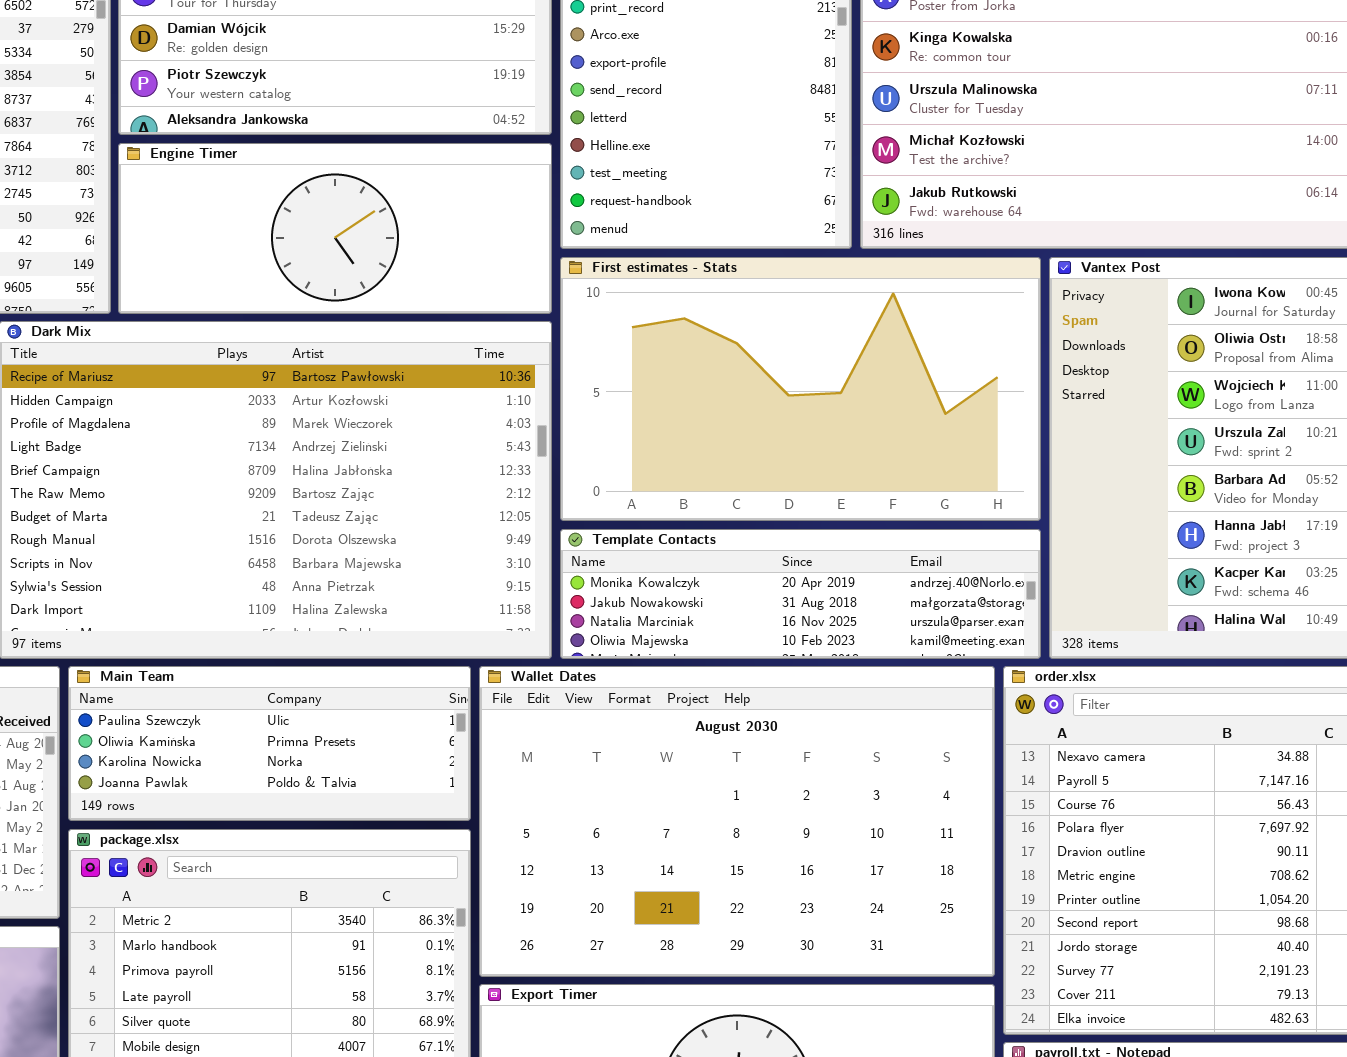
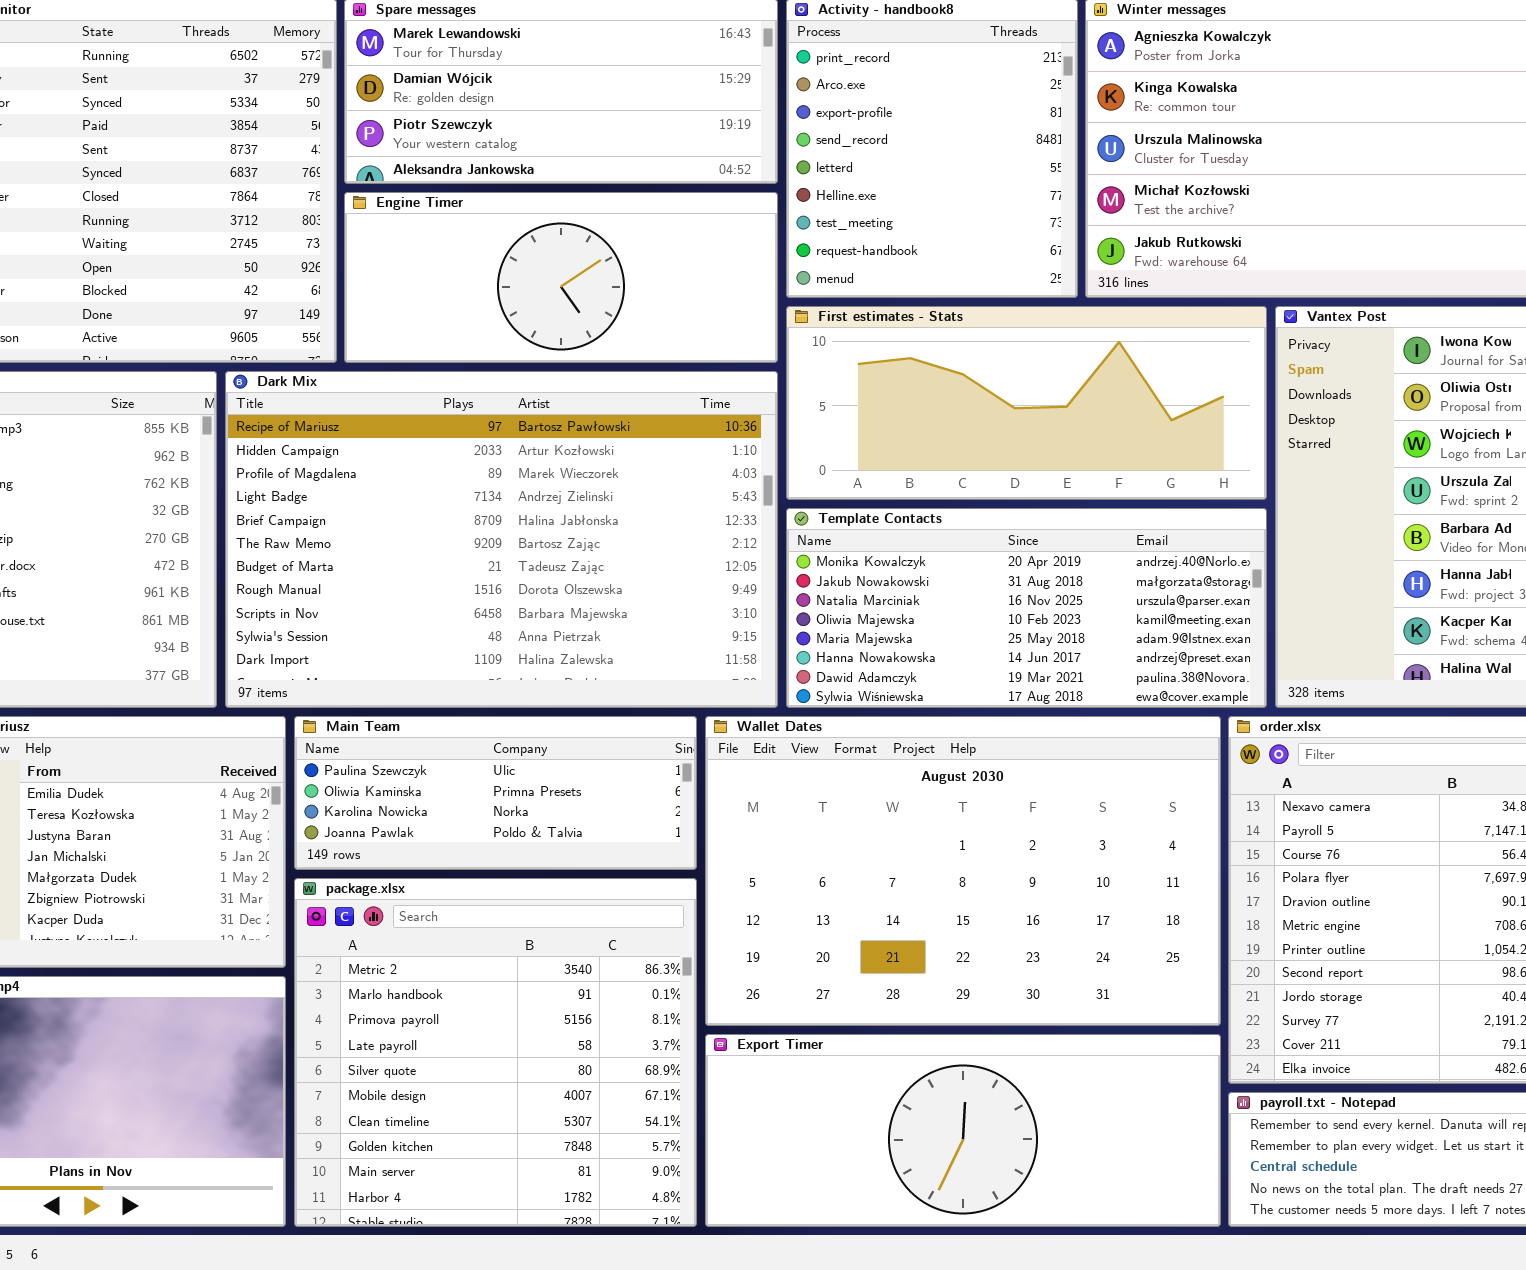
First estimates - Stats: [560,257,1041,521] -> [786,306,1267,500], resized
Template Contacts: [560,529,1041,659] -> [786,508,1267,708], resized

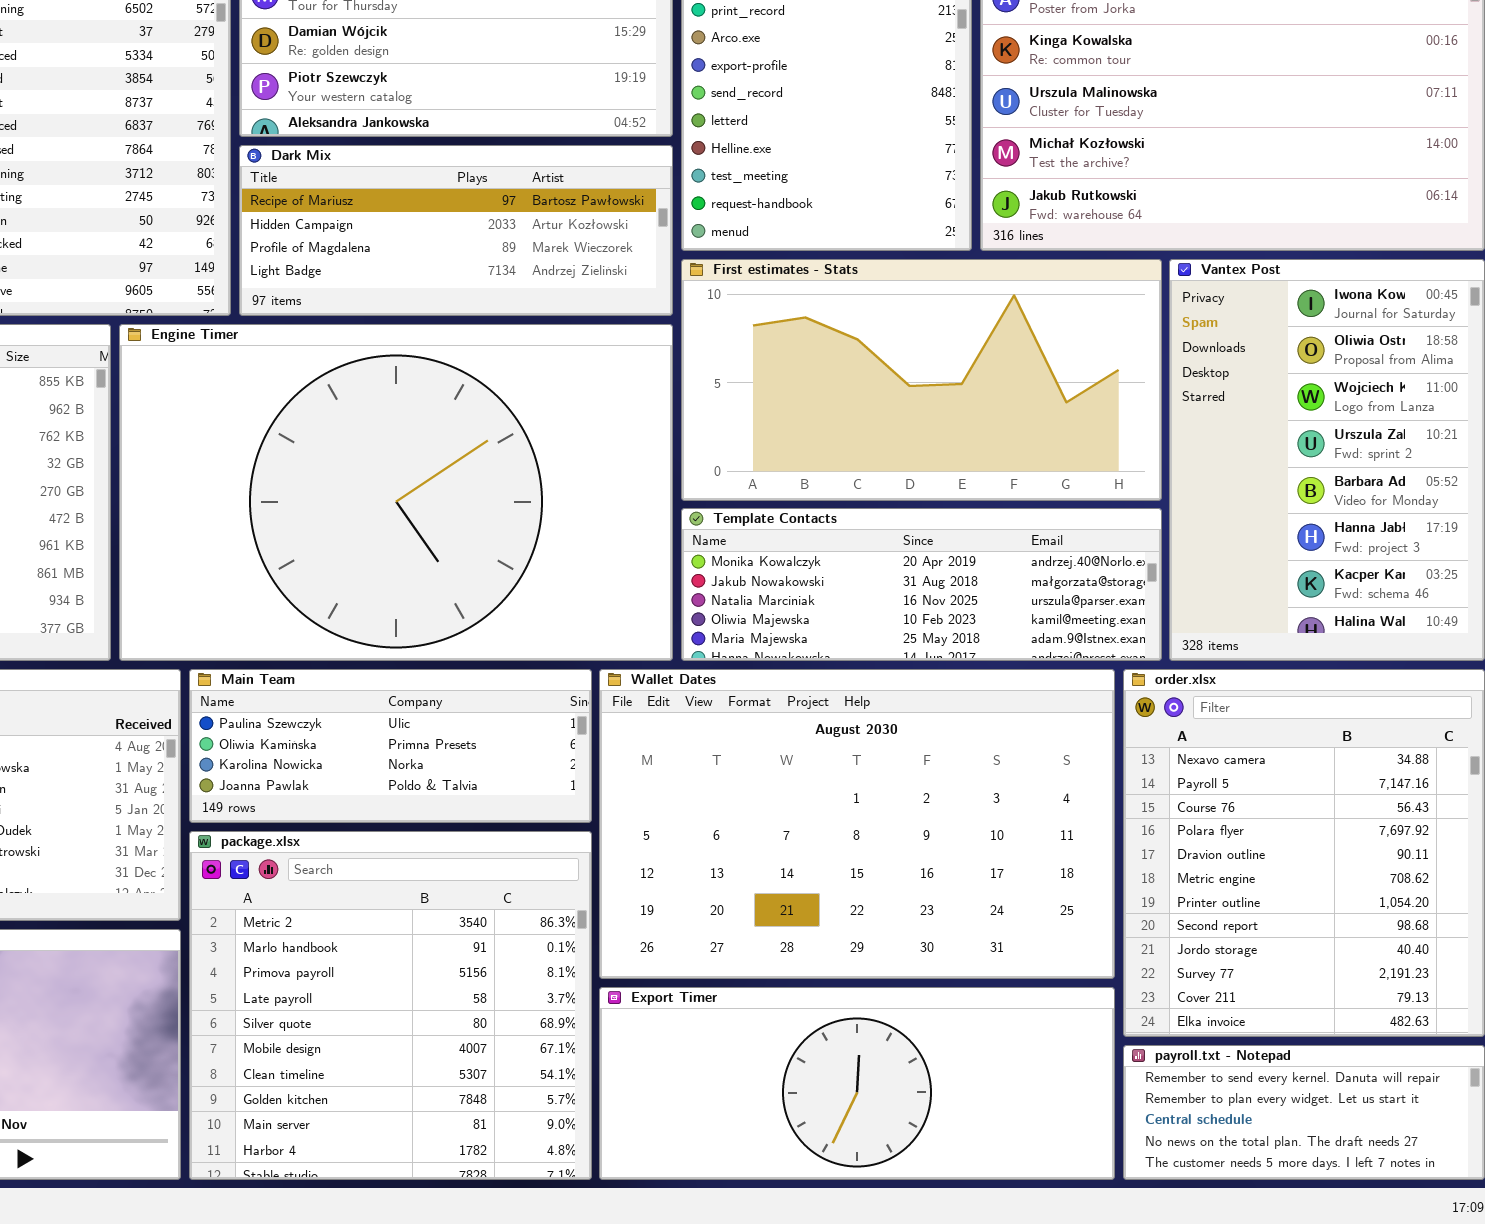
Engine Timer: [344,192,778,363] -> [119,324,673,661], moved, resized
First estimates - Stats: [786,306,1267,500] -> [681,259,1162,501], resized
Dark Mix: [225,371,778,708] -> [239,145,673,316], moved, resized
Template Contacts: [786,508,1267,708] -> [681,508,1162,661], resized

